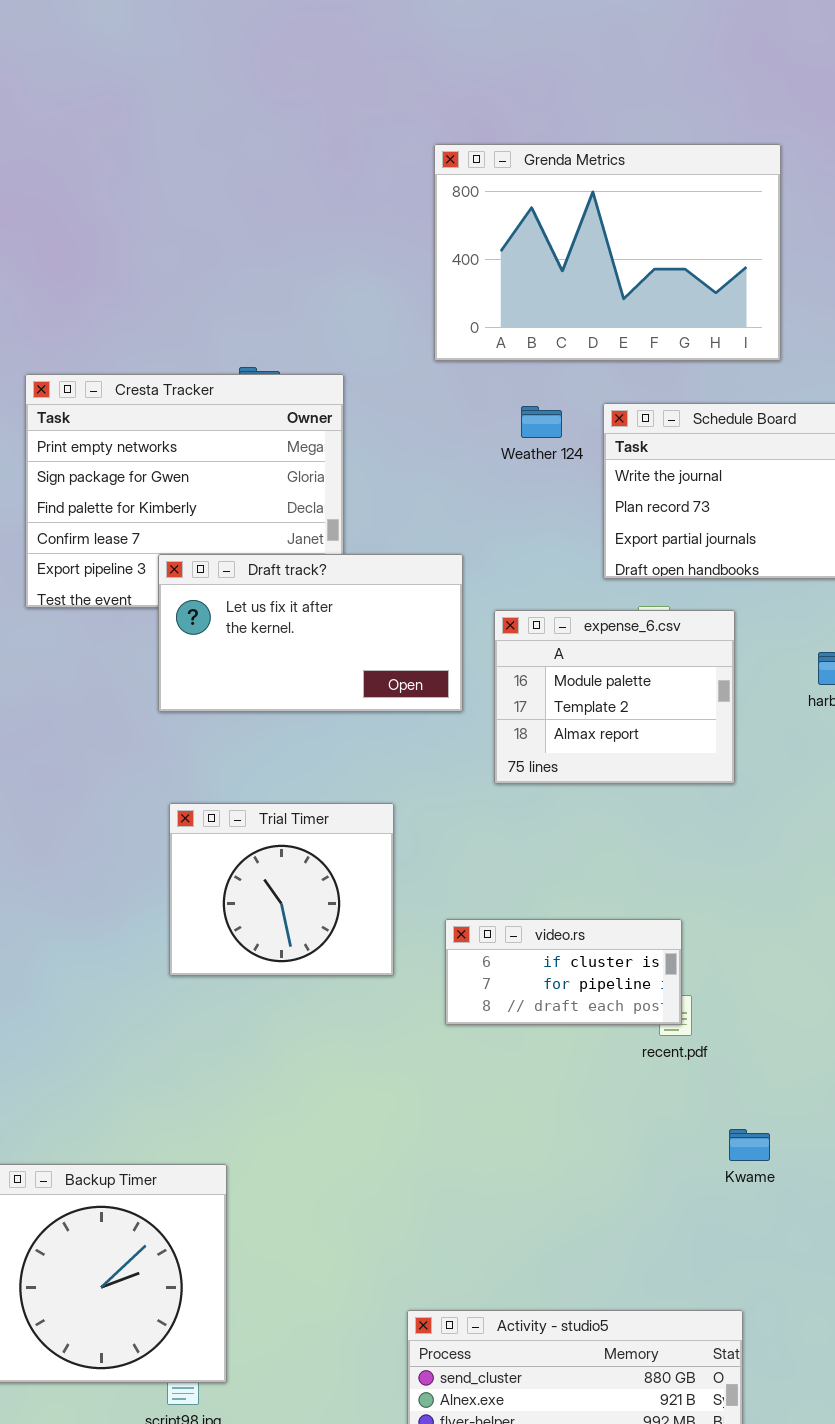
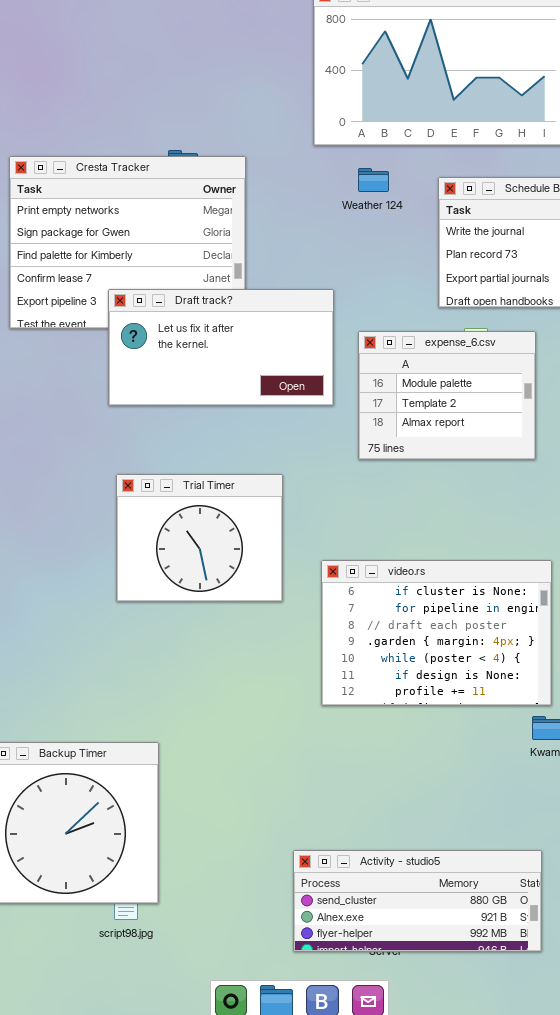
Weather 124: [521,406,562,438] -> [358,168,389,192], moved
video.rs: [445,919,682,1025] -> [321,560,552,706], resized

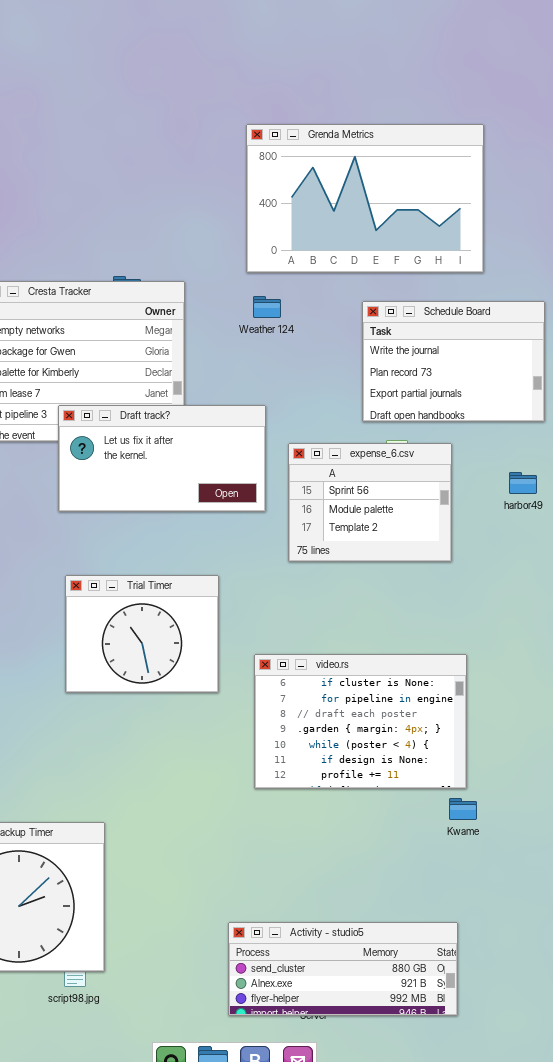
Weather 124: [358,168,389,192] -> [253,296,281,318], moved
expense_6.csv: [358,331,536,460] -> [288,443,452,562], scrolled up 1 row

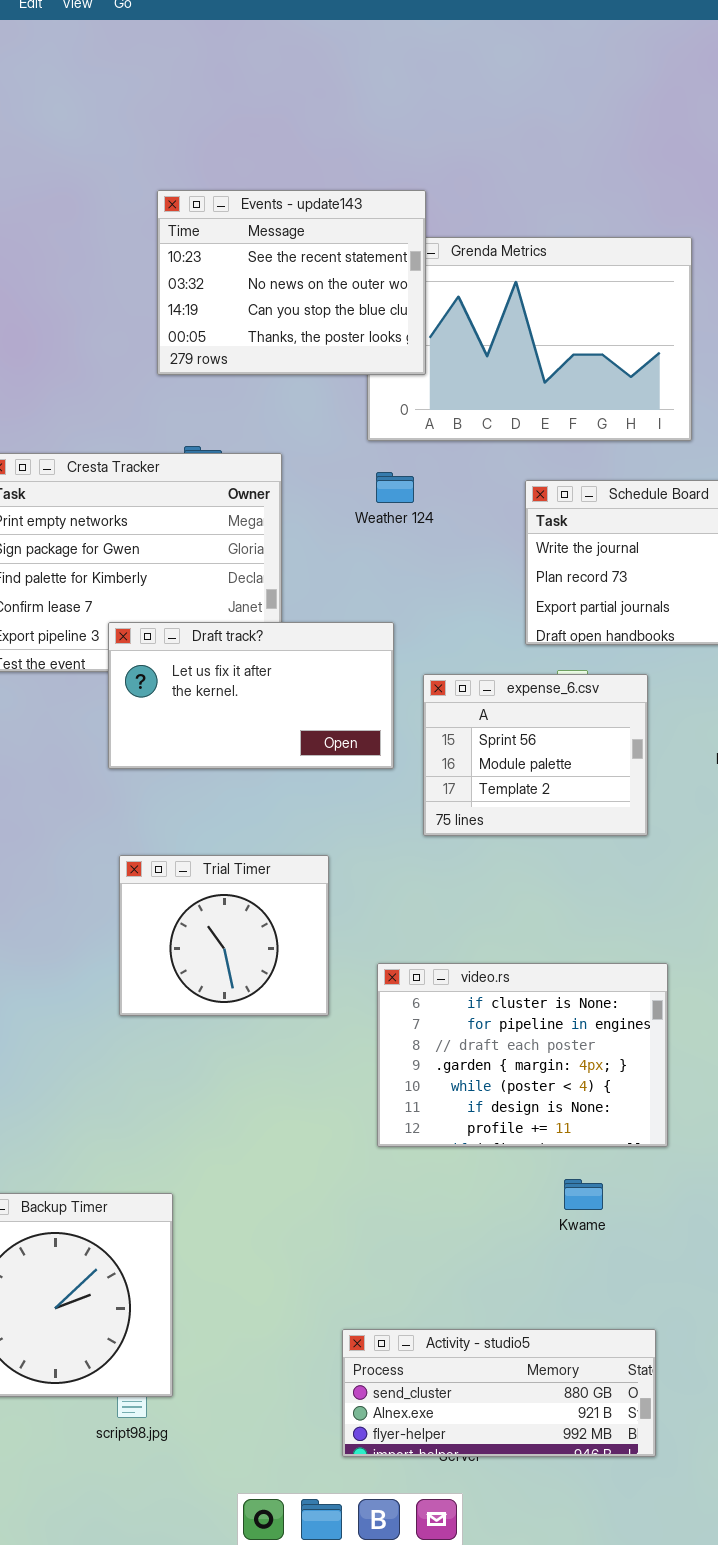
Events - update143: none -> [157,190,426,375], opened
Kwame: [449,798,477,820] -> [564,1179,603,1210], moved

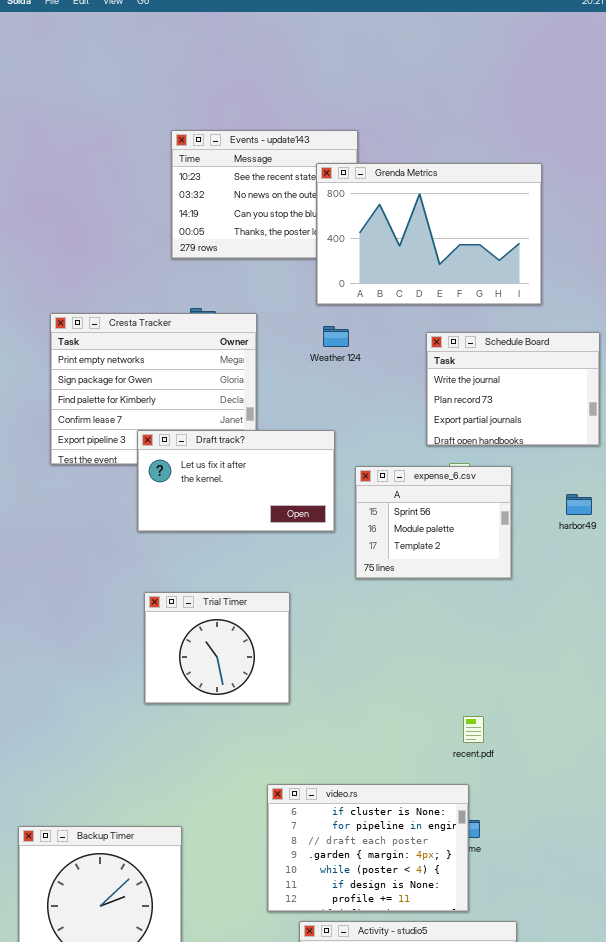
Grenda Metrics: [367,237,692,441] -> [316,163,542,305], raised
video.rs: [377,963,668,1147] -> [267,784,469,912], moved

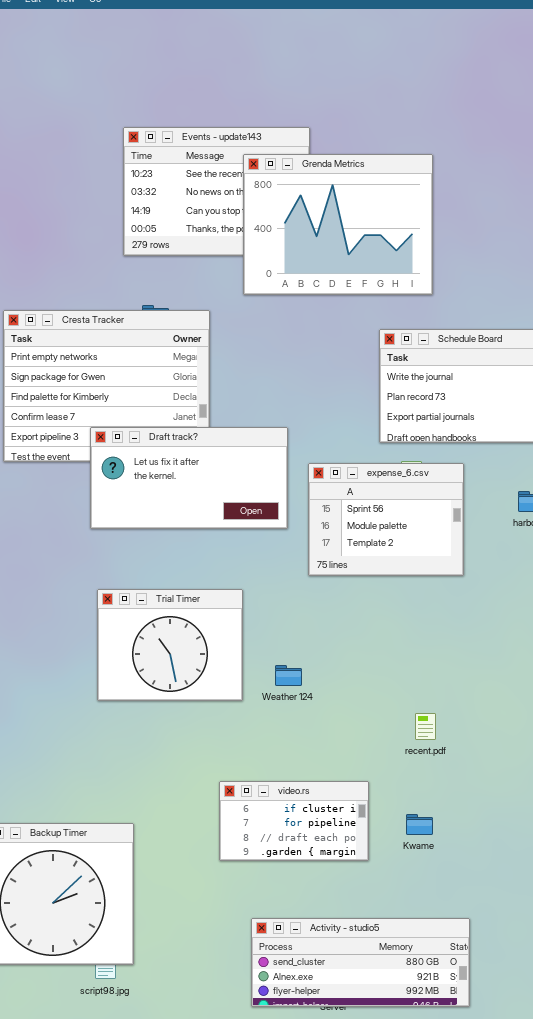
Grenda Metrics: [316,163,542,305] -> [243,154,433,295], moved, resized
Weather 124: [323,326,349,347] -> [275,665,302,686], moved
video.rs: [267,784,469,912] -> [219,781,369,861], resized

